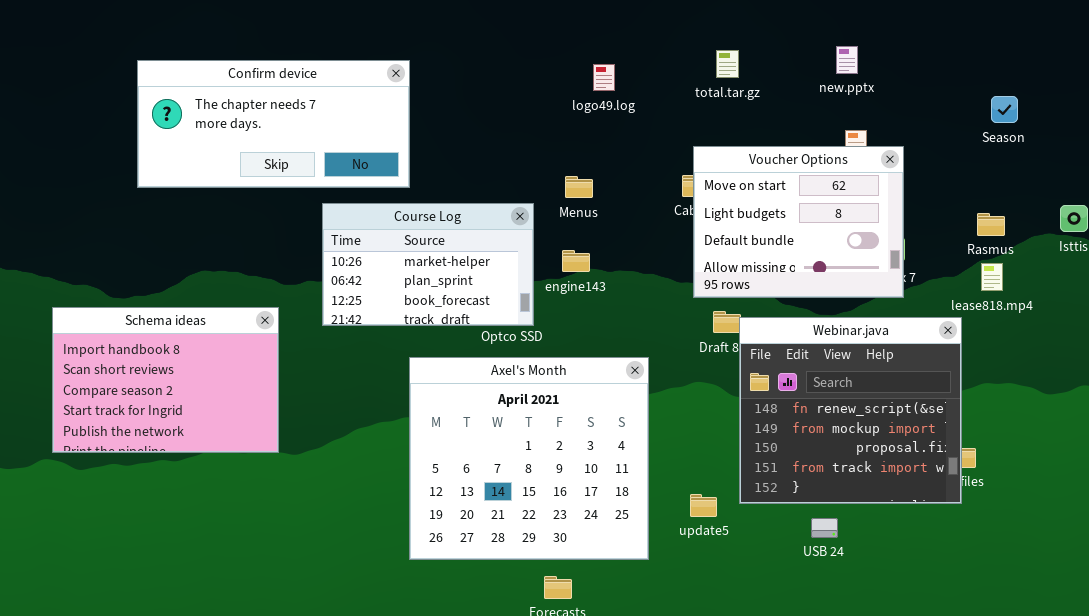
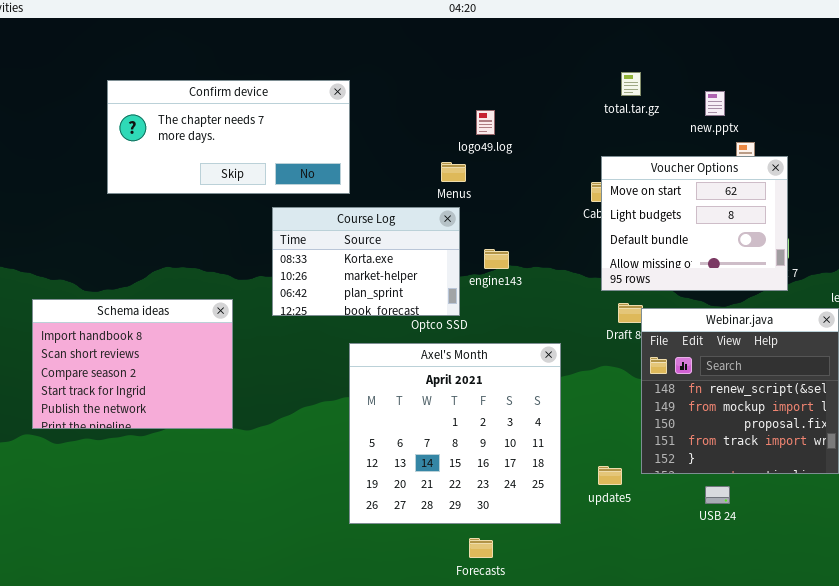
new.pptx: [836,46,858,74] -> [705,91,725,116], moved
logo49.log: [593,64,615,91] -> [476,110,495,135], moved
Menus: [565,176,593,198] -> [441,162,466,182], moved
Course Log: [322,203,534,326] -> [272,207,460,316], scrolled up 1 row

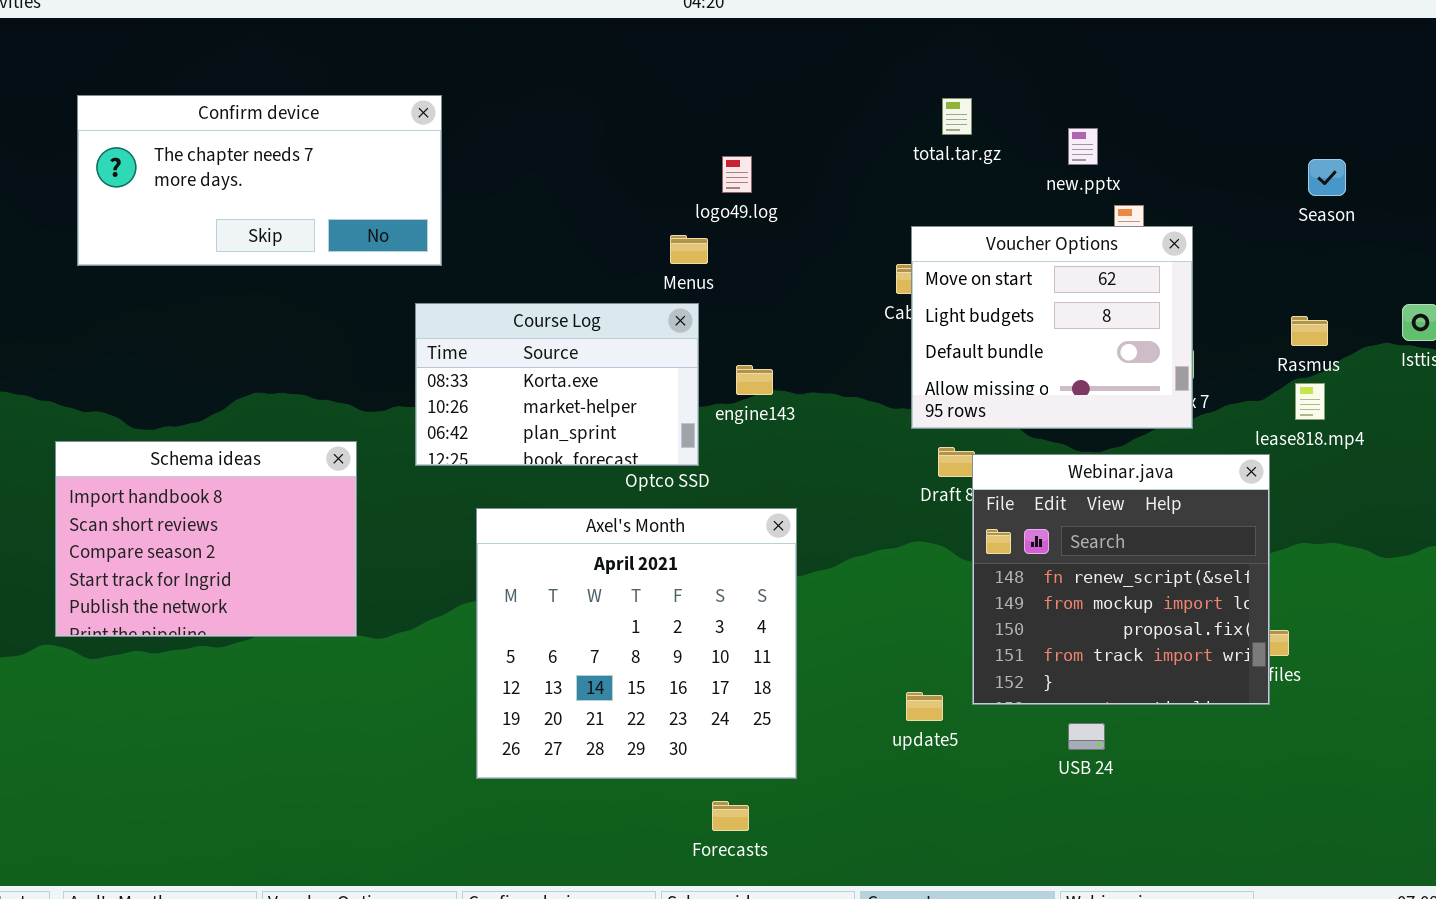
Confirm device: [107,80,350,194] -> [77,95,442,266], moved
Axel's Month: [349,343,561,524] -> [476,508,797,779], moved

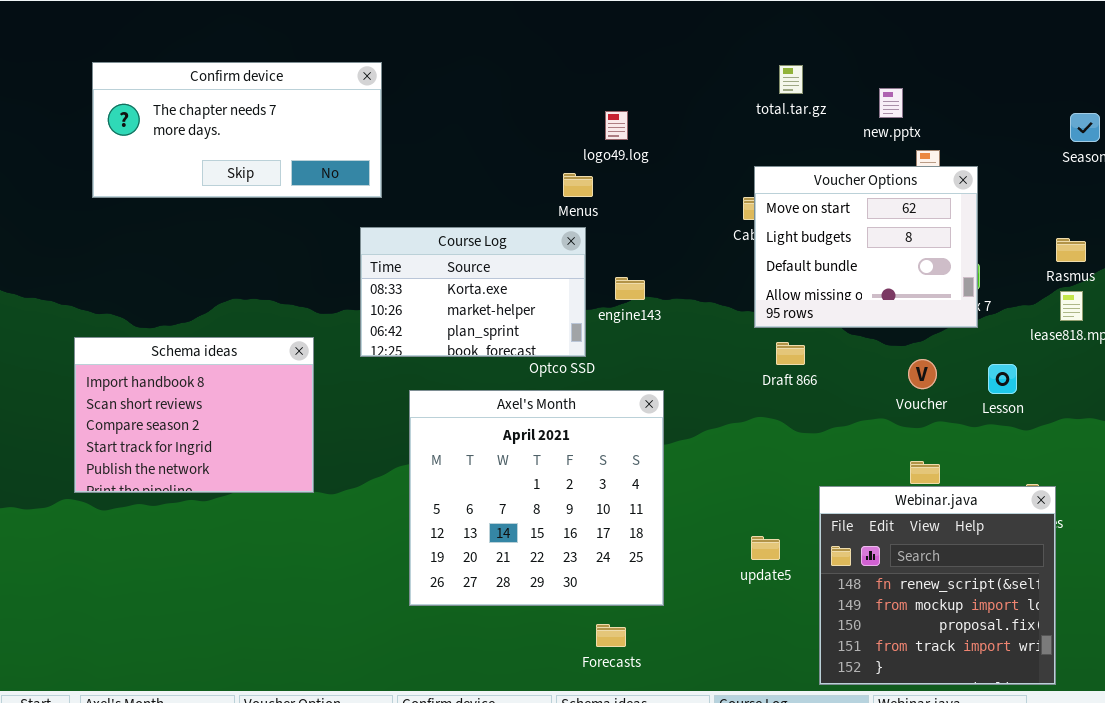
Webinar.java: [972,454,1270,705] -> [819,486,1056,685], moved

